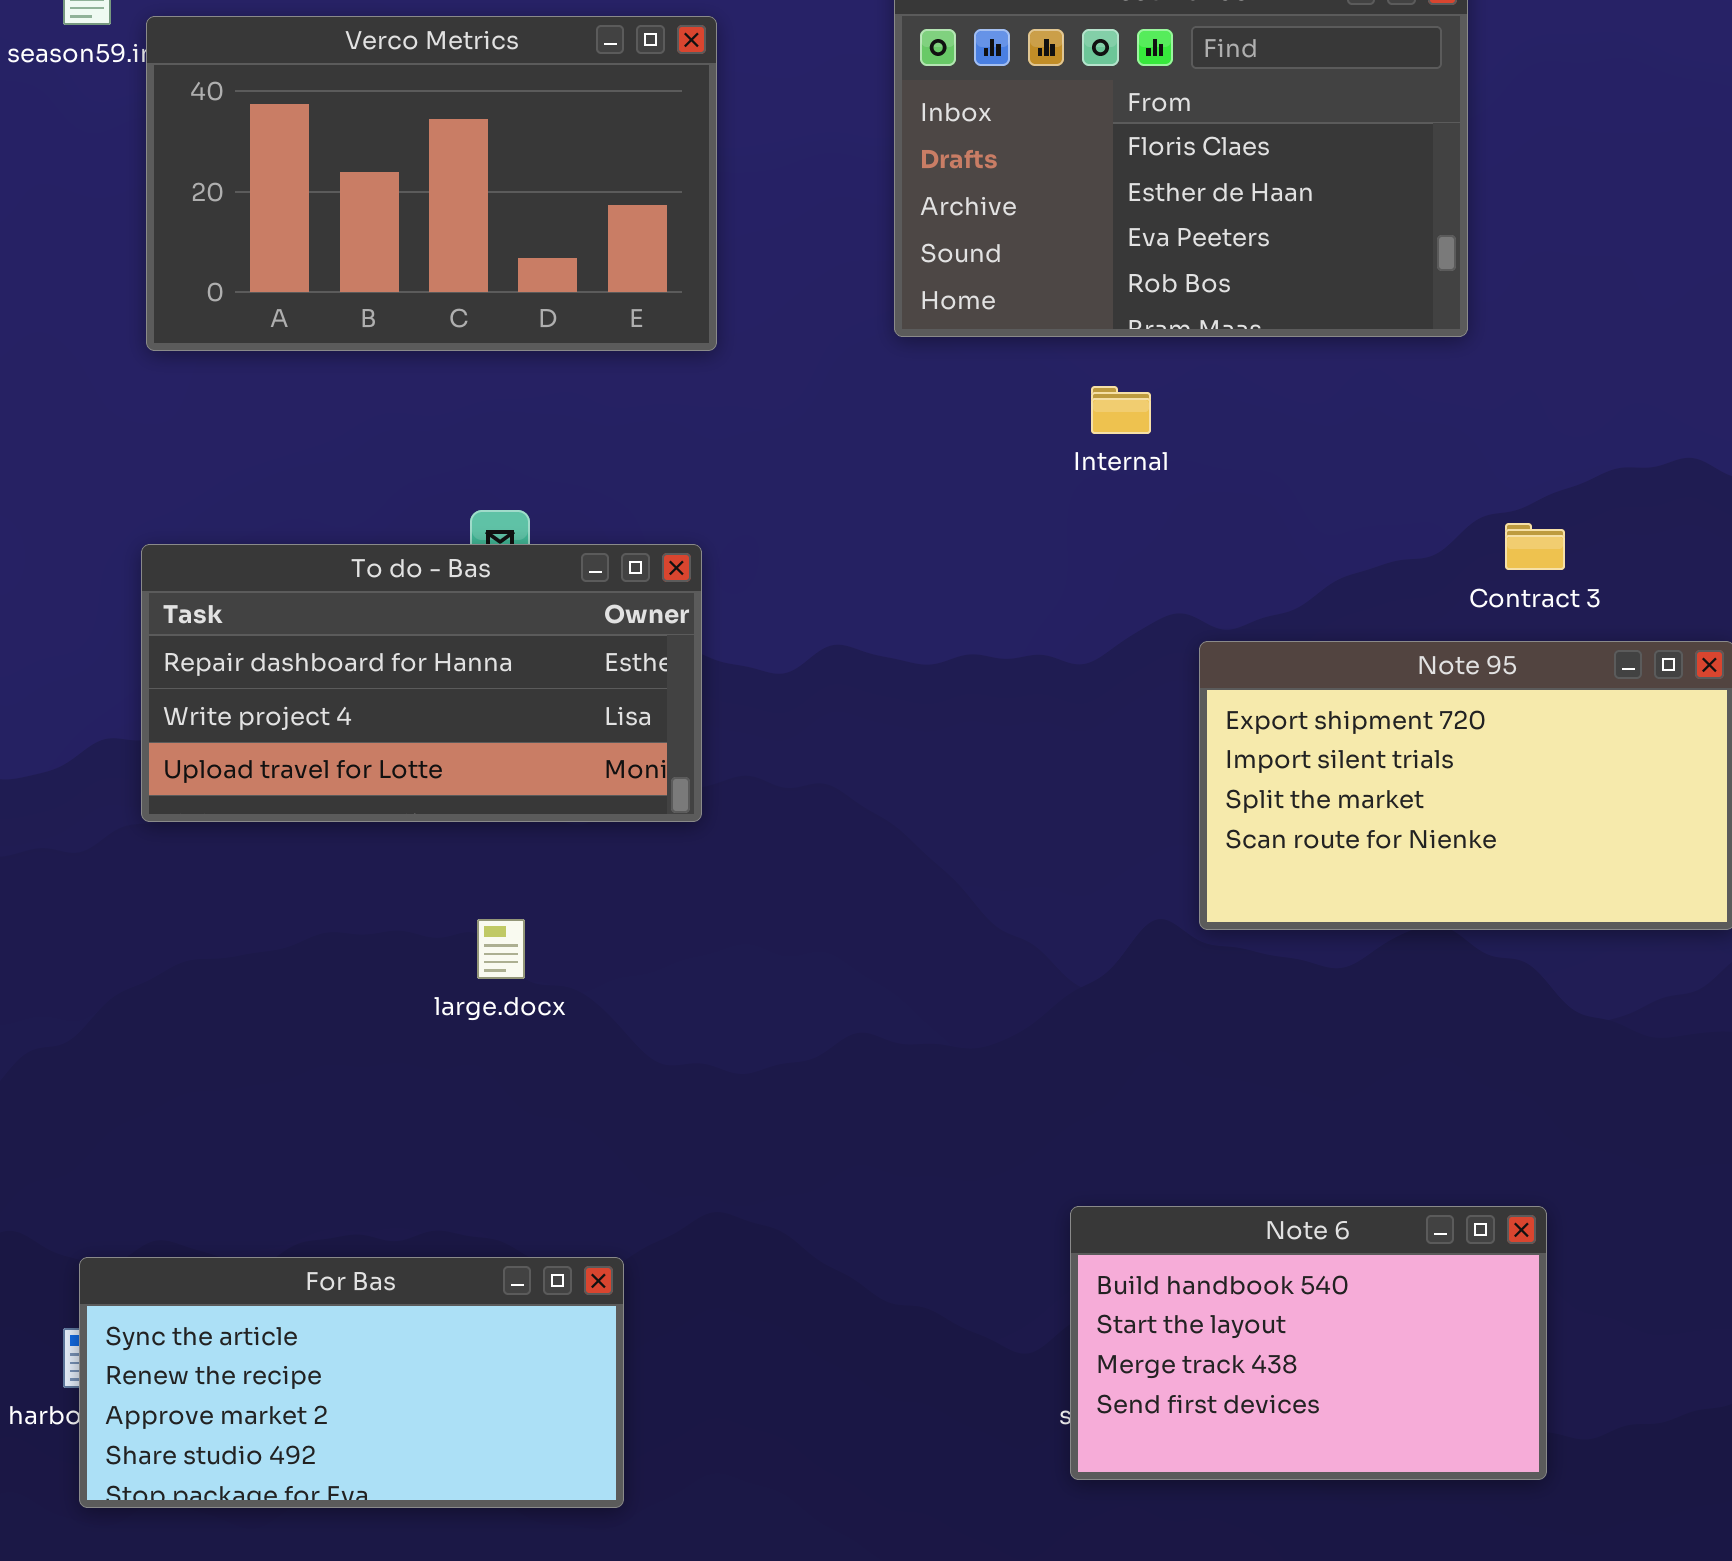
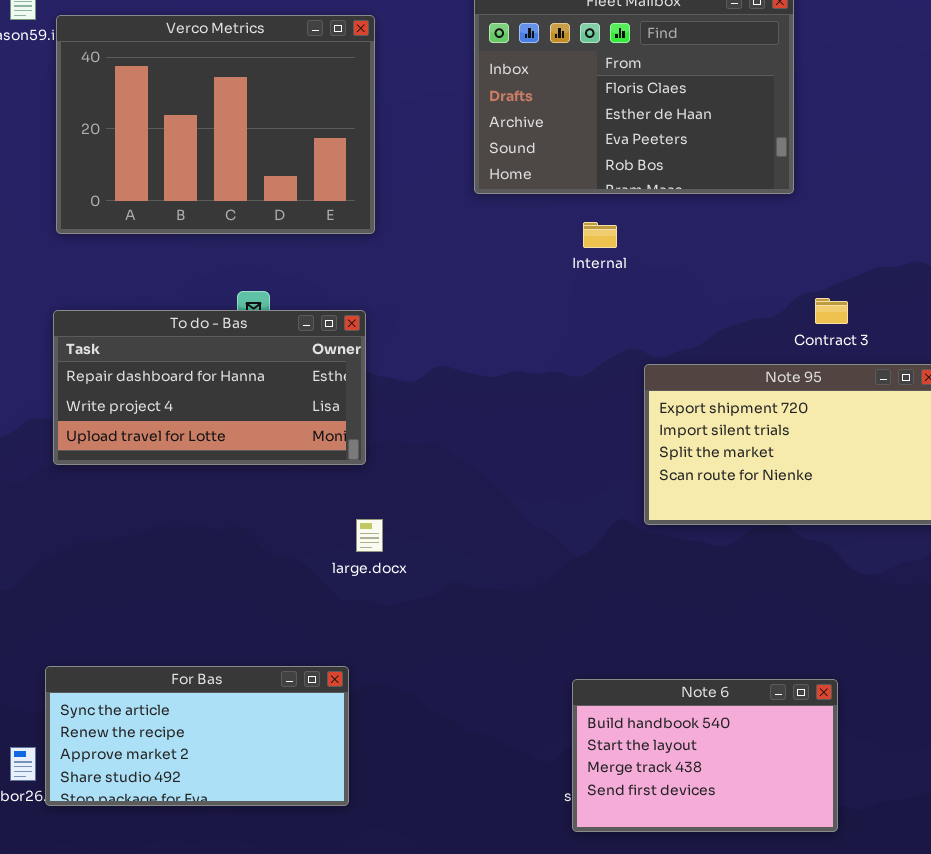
Verco Metrics: [146,16,717,351] -> [56,15,375,234], resized
large.docx: [477,919,525,979] -> [356,519,383,552], moved
For Bas: [79,1257,624,1508] -> [45,666,349,806], moved

